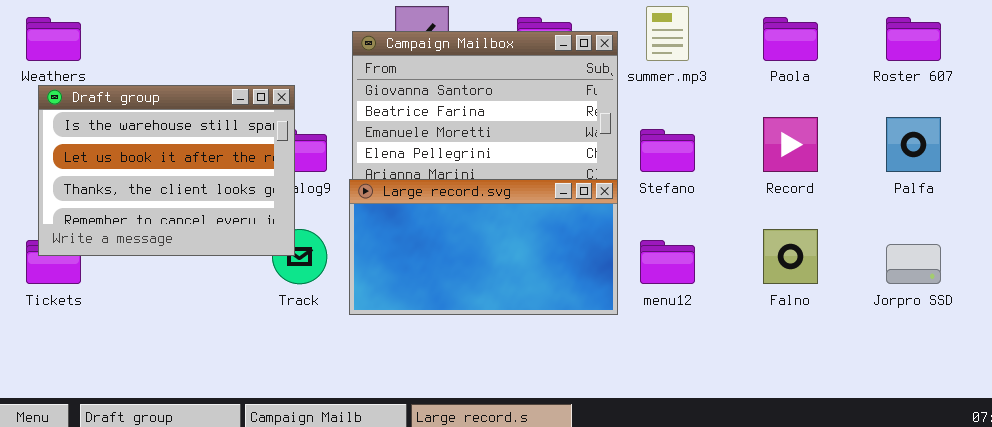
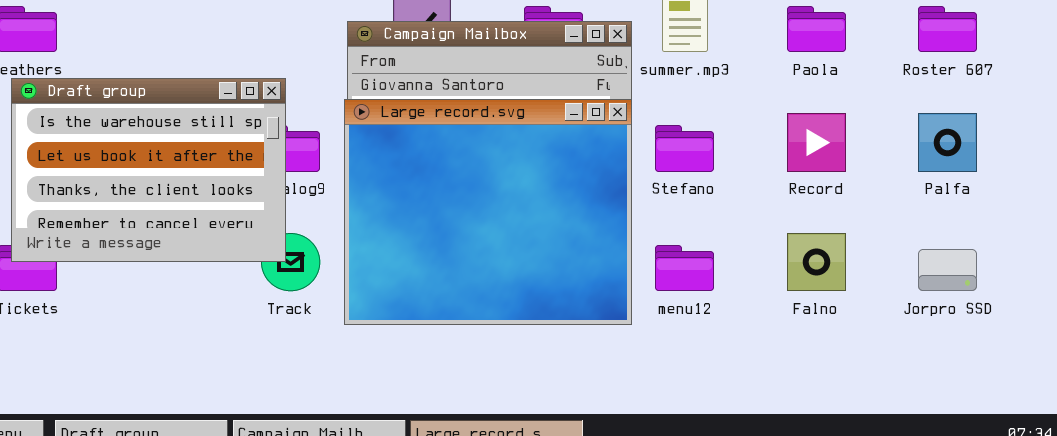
Large record.svg: [349,179,618,315] -> [344,99,632,325], resized

